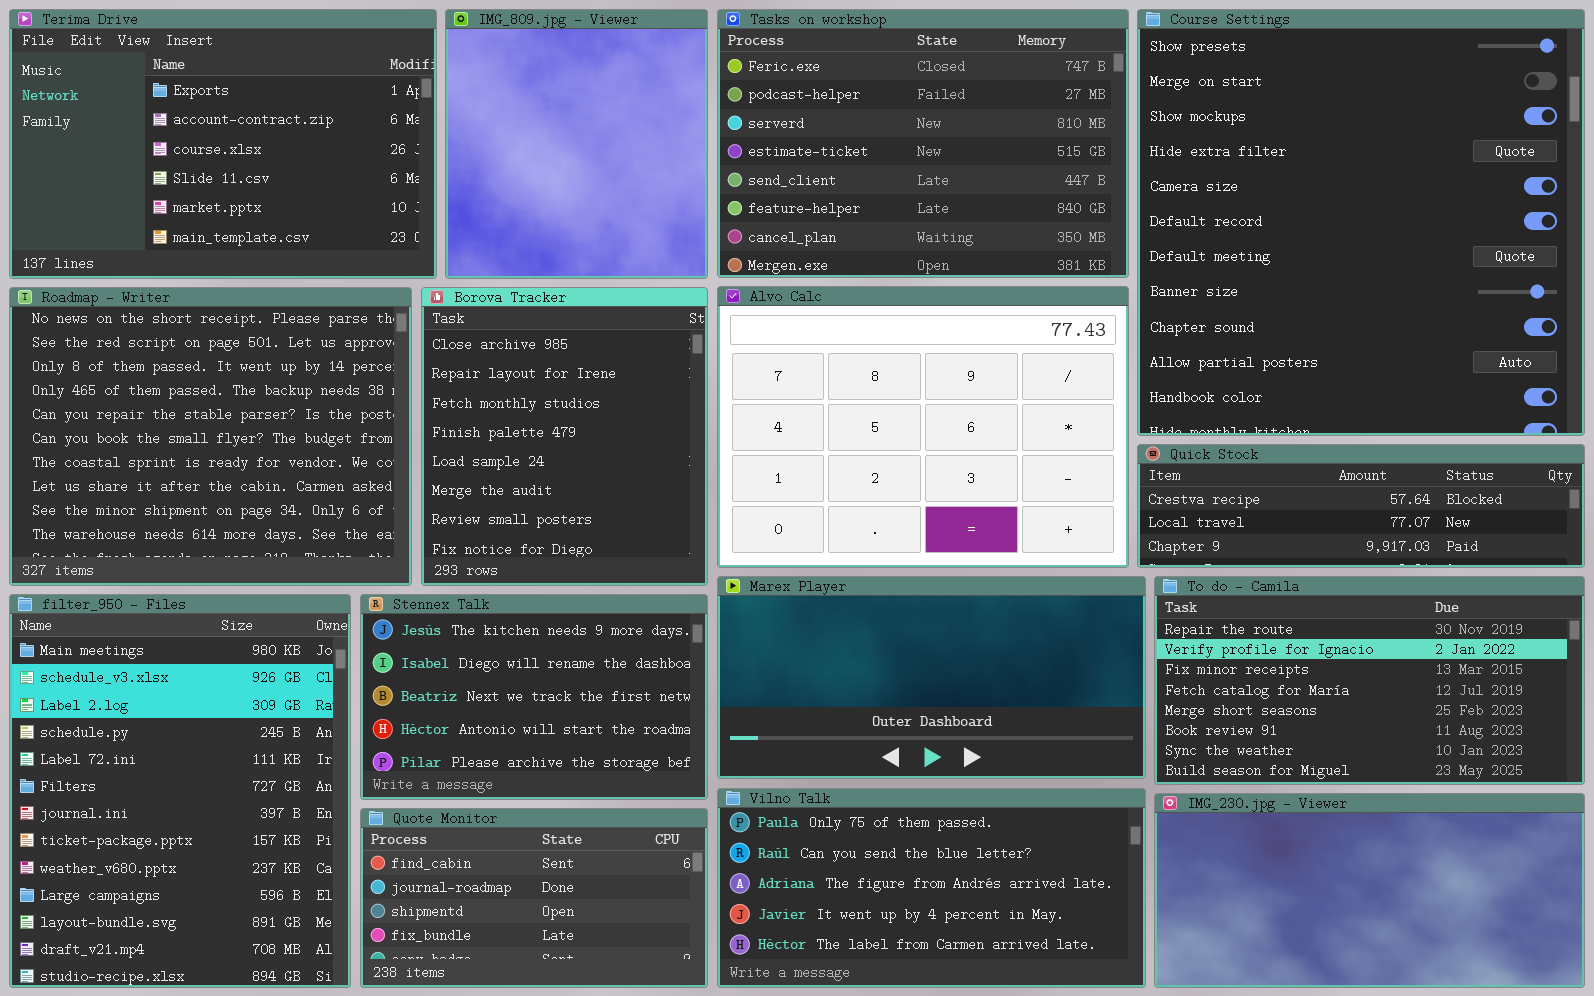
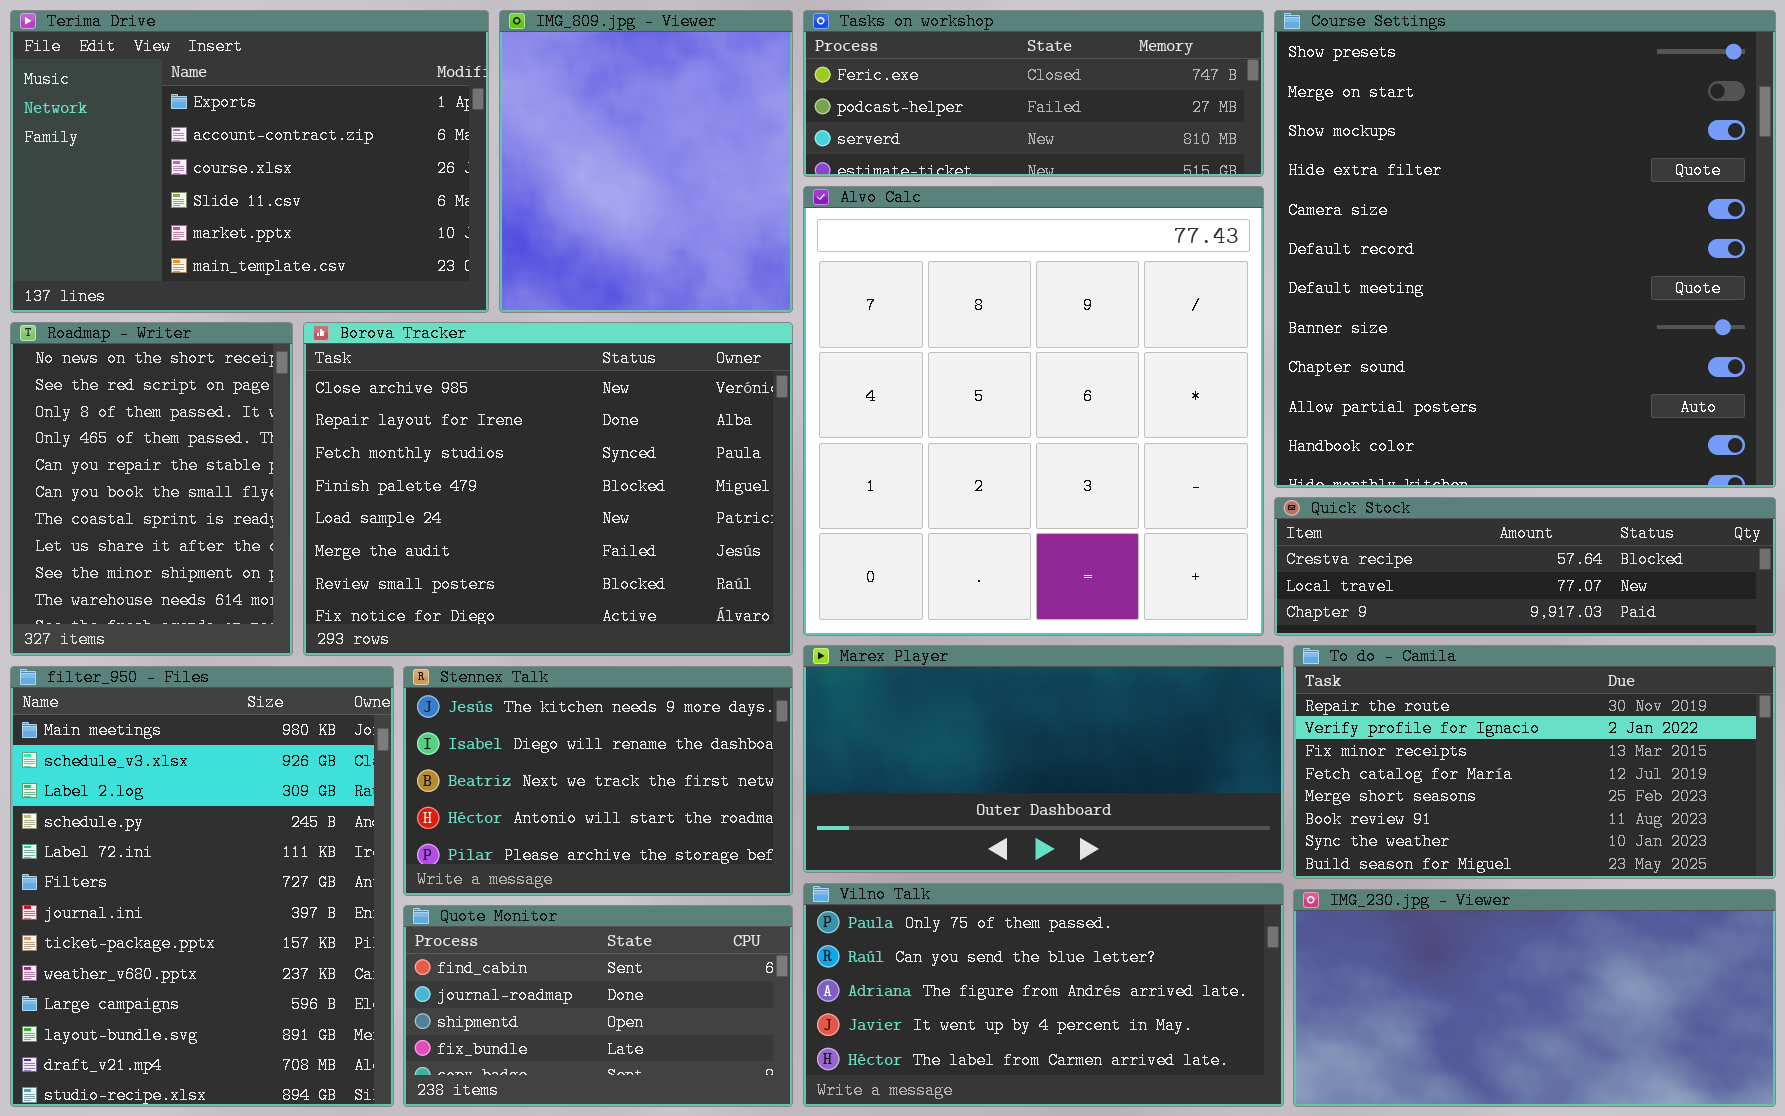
Tasks on workshop: [717,9,1129,278] -> [803,10,1264,177], resized
Alvo Calc: [717,286,1129,568] -> [803,186,1264,636], resized
Roadmap - Writer: [9,287,412,586] -> [10,322,293,656], resized
Borova Tracker: [421,287,708,586] -> [303,322,793,656], resized

